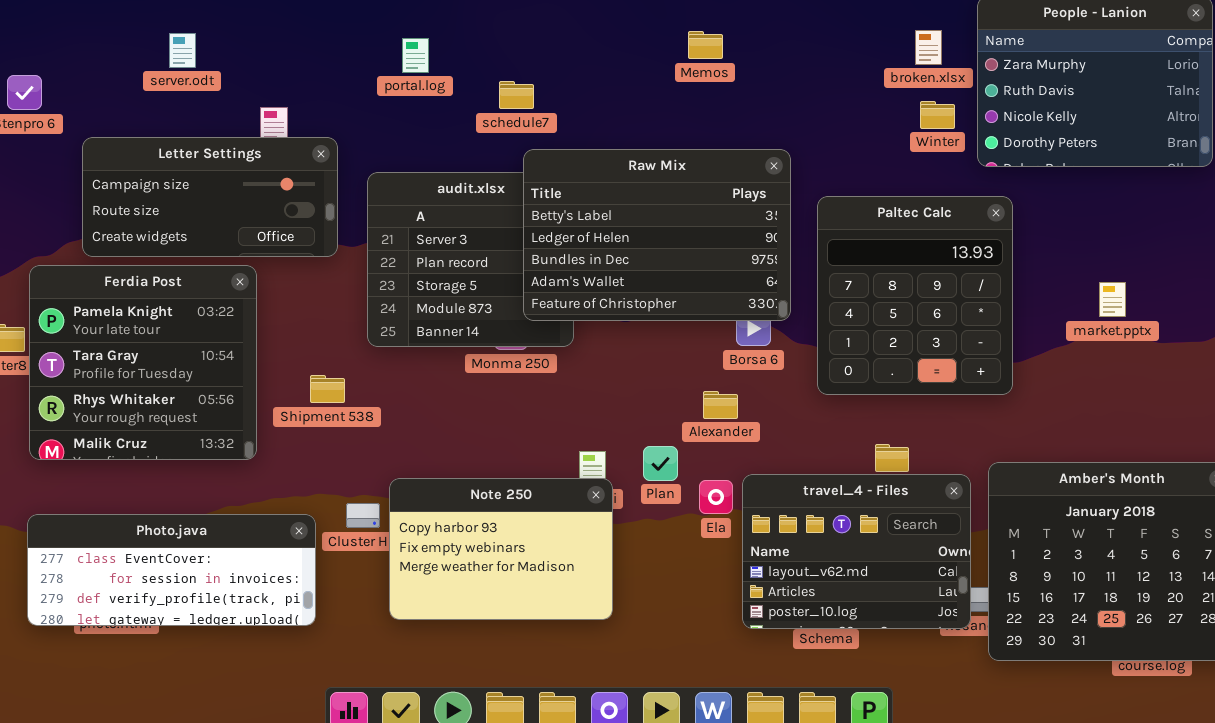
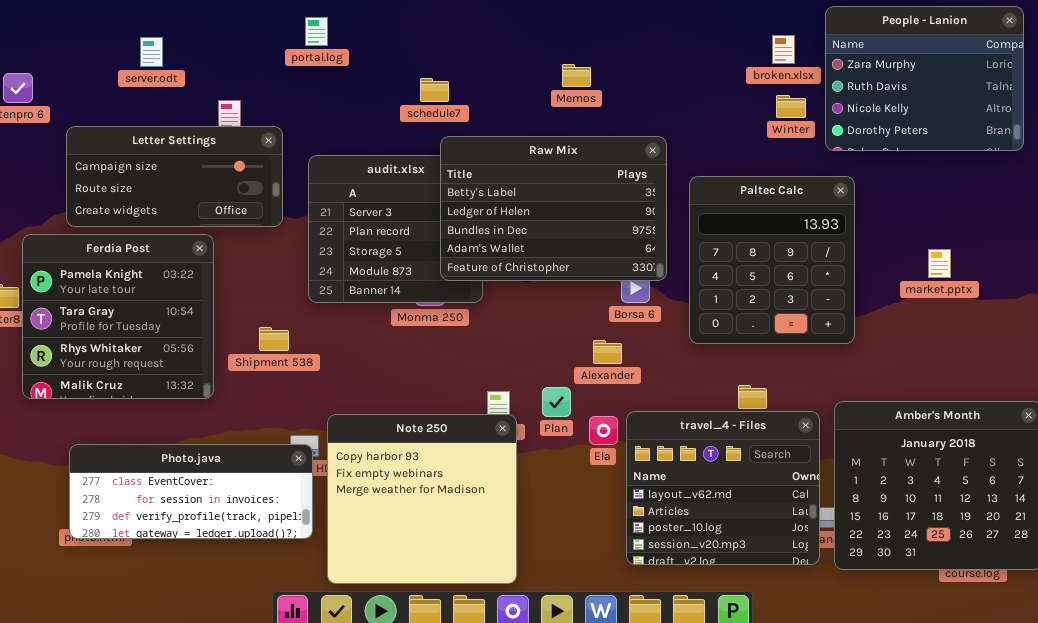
Memos: [688,31,723,59] -> [562,64,591,87], moved
portal.log: [402,38,429,73] -> [305,17,328,46], moved
travel_4 - Files: [742,474,971,629] -> [626,411,820,565], resized
Note 250: [389,478,613,620] -> [327,414,517,584], resized
Photo.java: [27,514,316,626] -> [69,444,313,539], moved

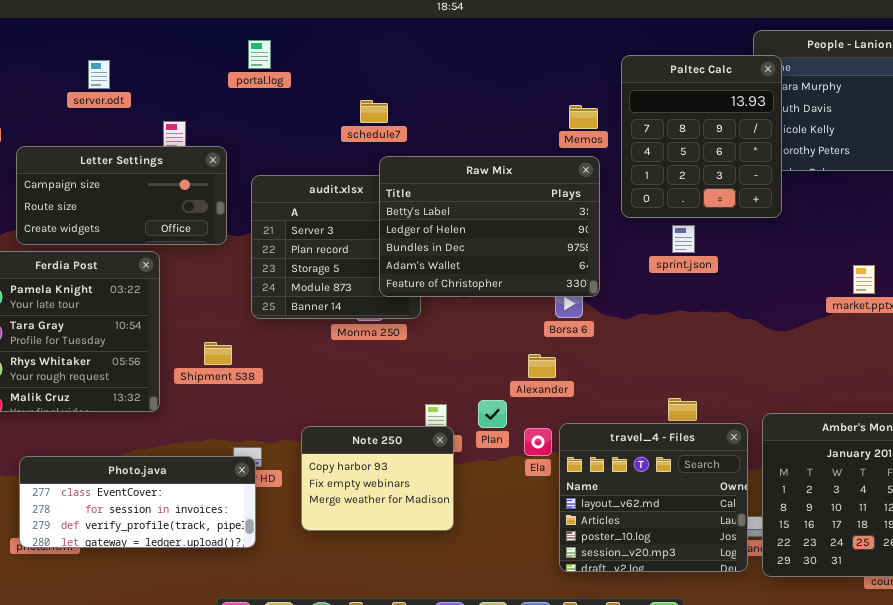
Memos: [562,64,591,87] -> [569,105,598,129], moved
Paltec Calc: [689,176,855,344] -> [621,55,782,218], moved
Note 250: [327,414,517,584] -> [301,426,454,531], resized

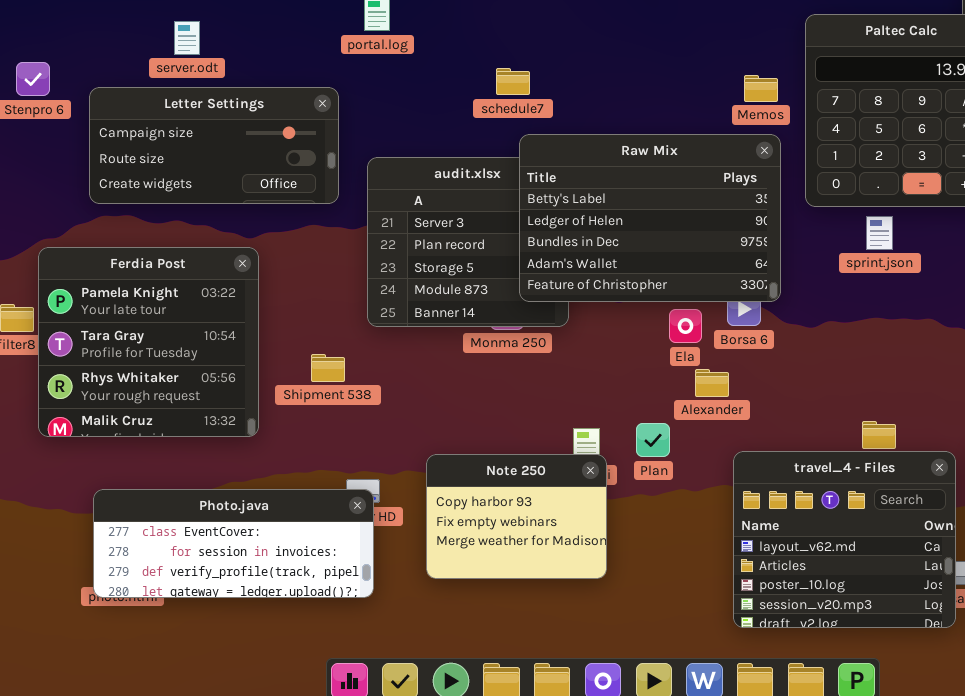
Letter Settings: [16,146,227,245] -> [89,87,339,204], moved
Ela: [524,428,552,456] -> [669,309,702,343], moved

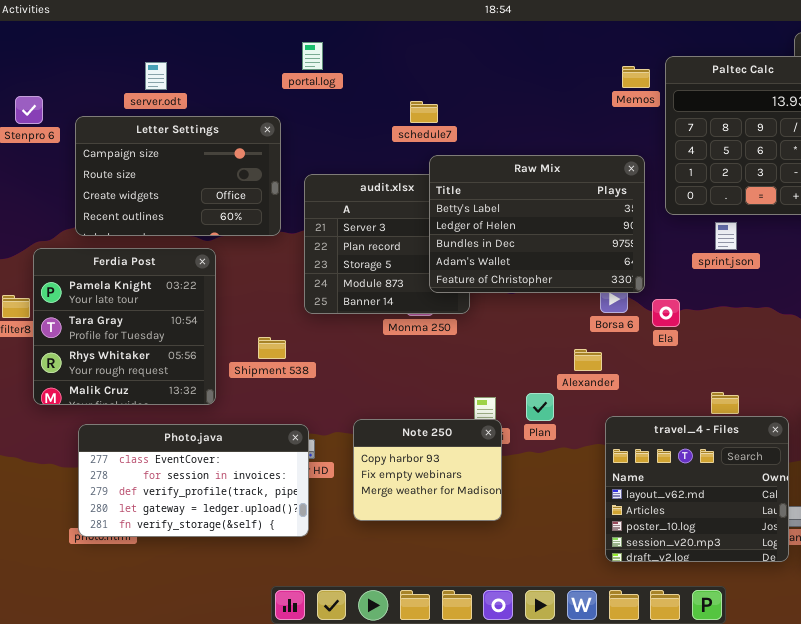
Memos: [744,75,778,102] -> [622,66,650,88], moved
Letter Settings: [89,87,339,204] -> [75,116,281,236], resized
Ela: [669,309,702,343] -> [652,299,680,327], moved
Photo.java: [93,489,374,598] -> [78,424,309,537], resized

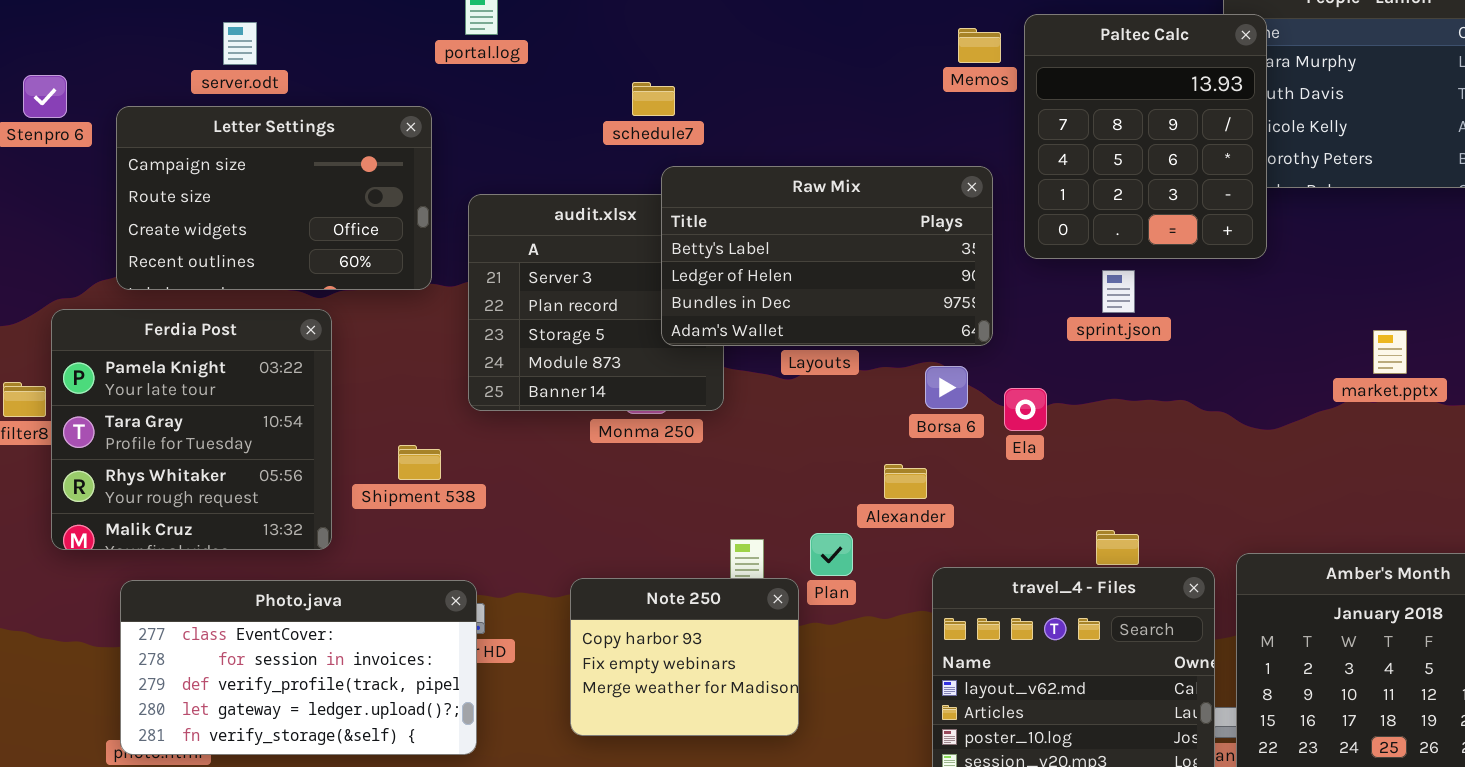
Raw Mix: [429,155,645,293] -> [661,166,993,346], resized
Note 250: [353,419,502,521] -> [570,578,799,736], moved

